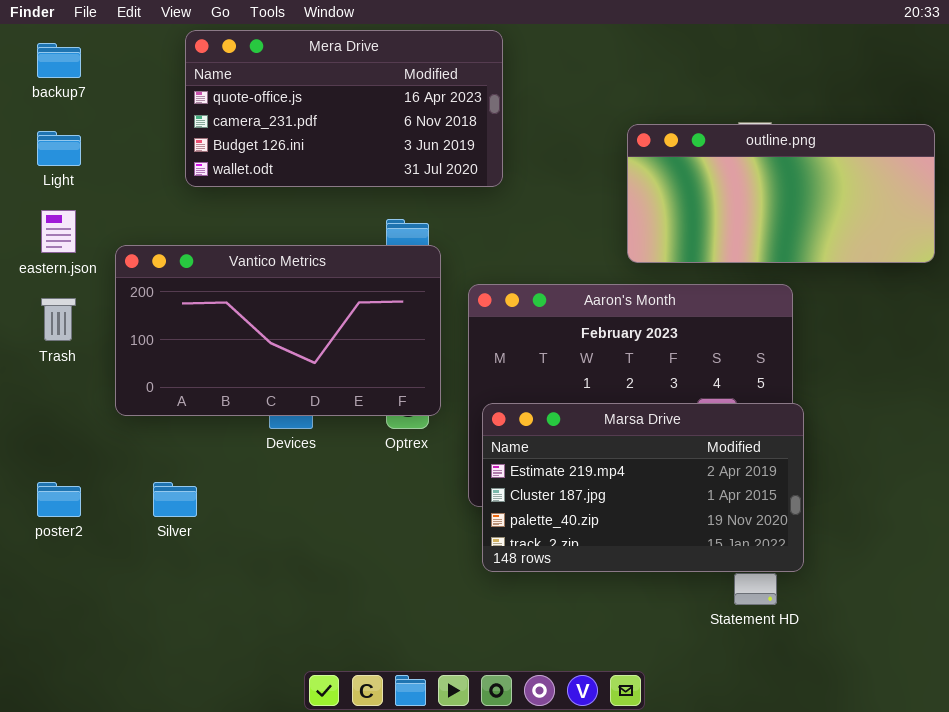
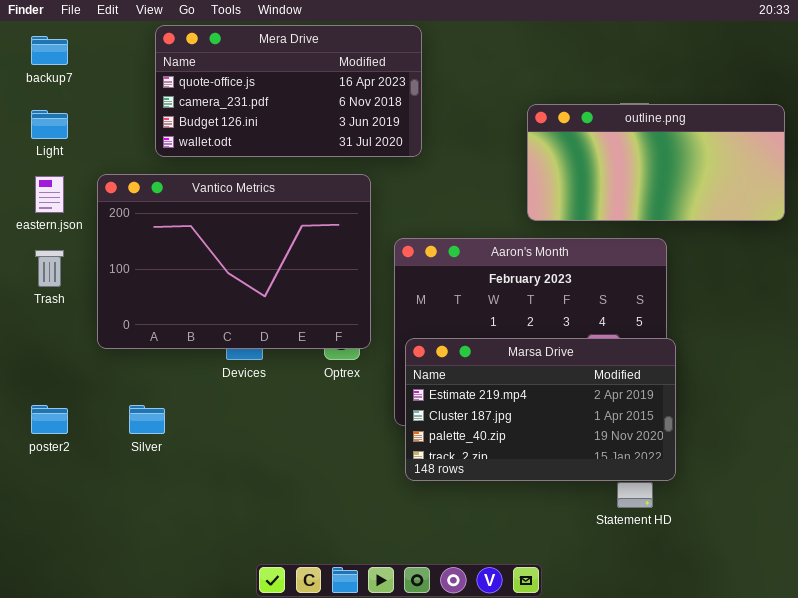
Vantico Metrics: [115,245,441,416] -> [97,174,371,349], resized

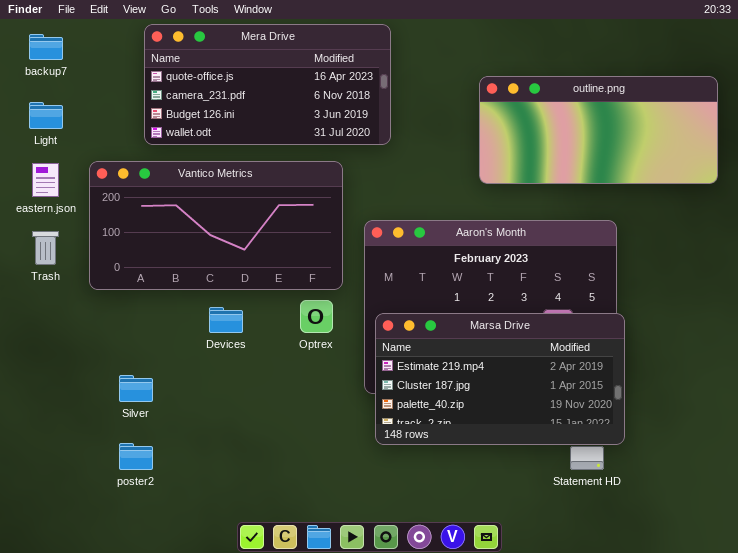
outline.png: [527,104,785,221] -> [479,76,718,184], moved
Vantico Metrics: [97,174,371,349] -> [89,161,343,290], resized
poster2: [31,405,68,434] -> [119,443,153,470], moved

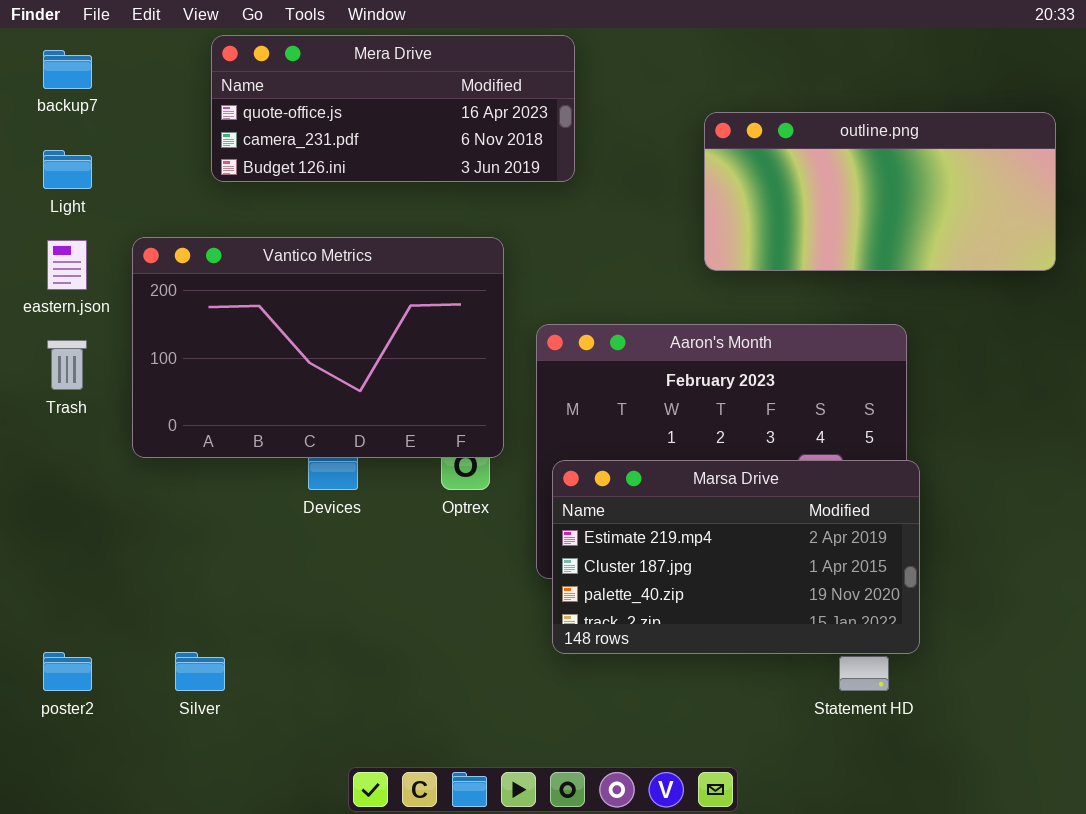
Mera Drive: [144,24,391,145] -> [211,35,575,182], resized
Vantico Metrics: [89,161,343,290] -> [132,237,504,458], resized
Silver: [119,375,153,402] -> [175,652,225,691], moved
poster2: [119,443,153,470] -> [43,652,92,691], moved

